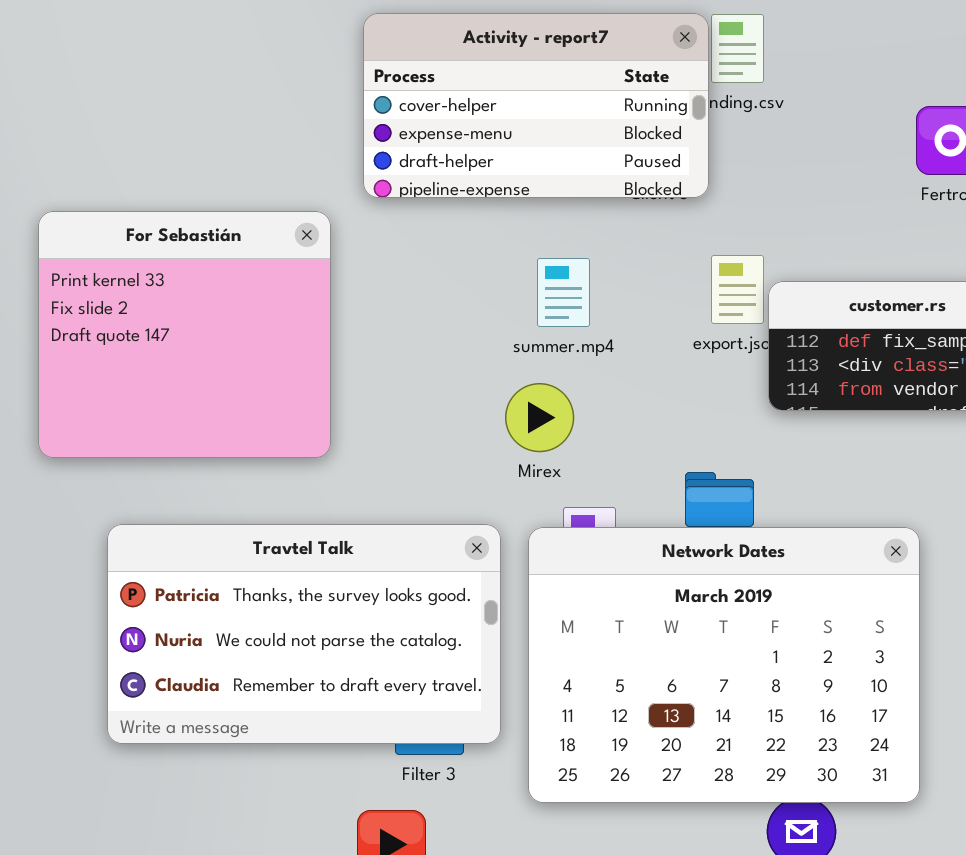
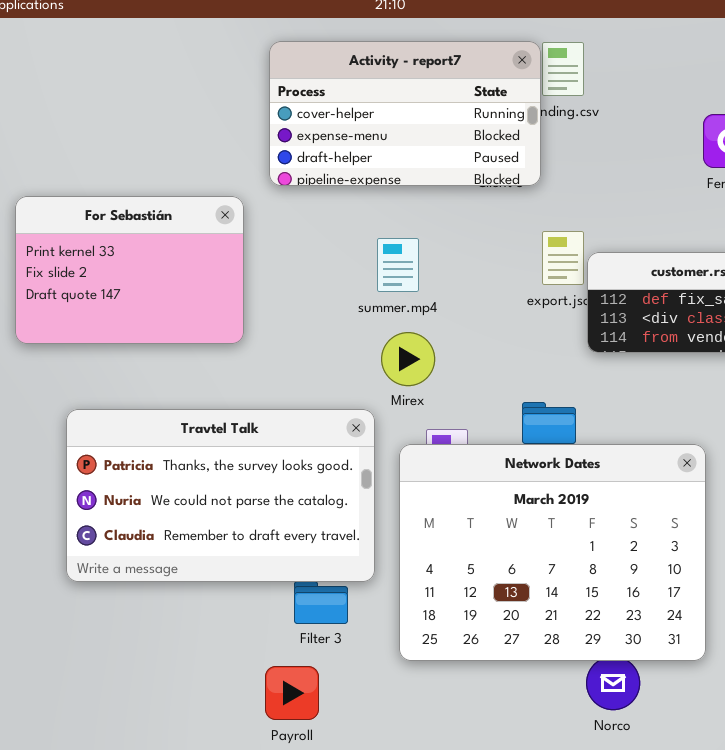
For Sebastián: [38,211,331,458] -> [15,196,244,344], resized
summer.mp4: [537,258,590,327] -> [377,238,419,292], moved
Travtel Talk: [107,524,501,744] -> [66,409,375,582], moved

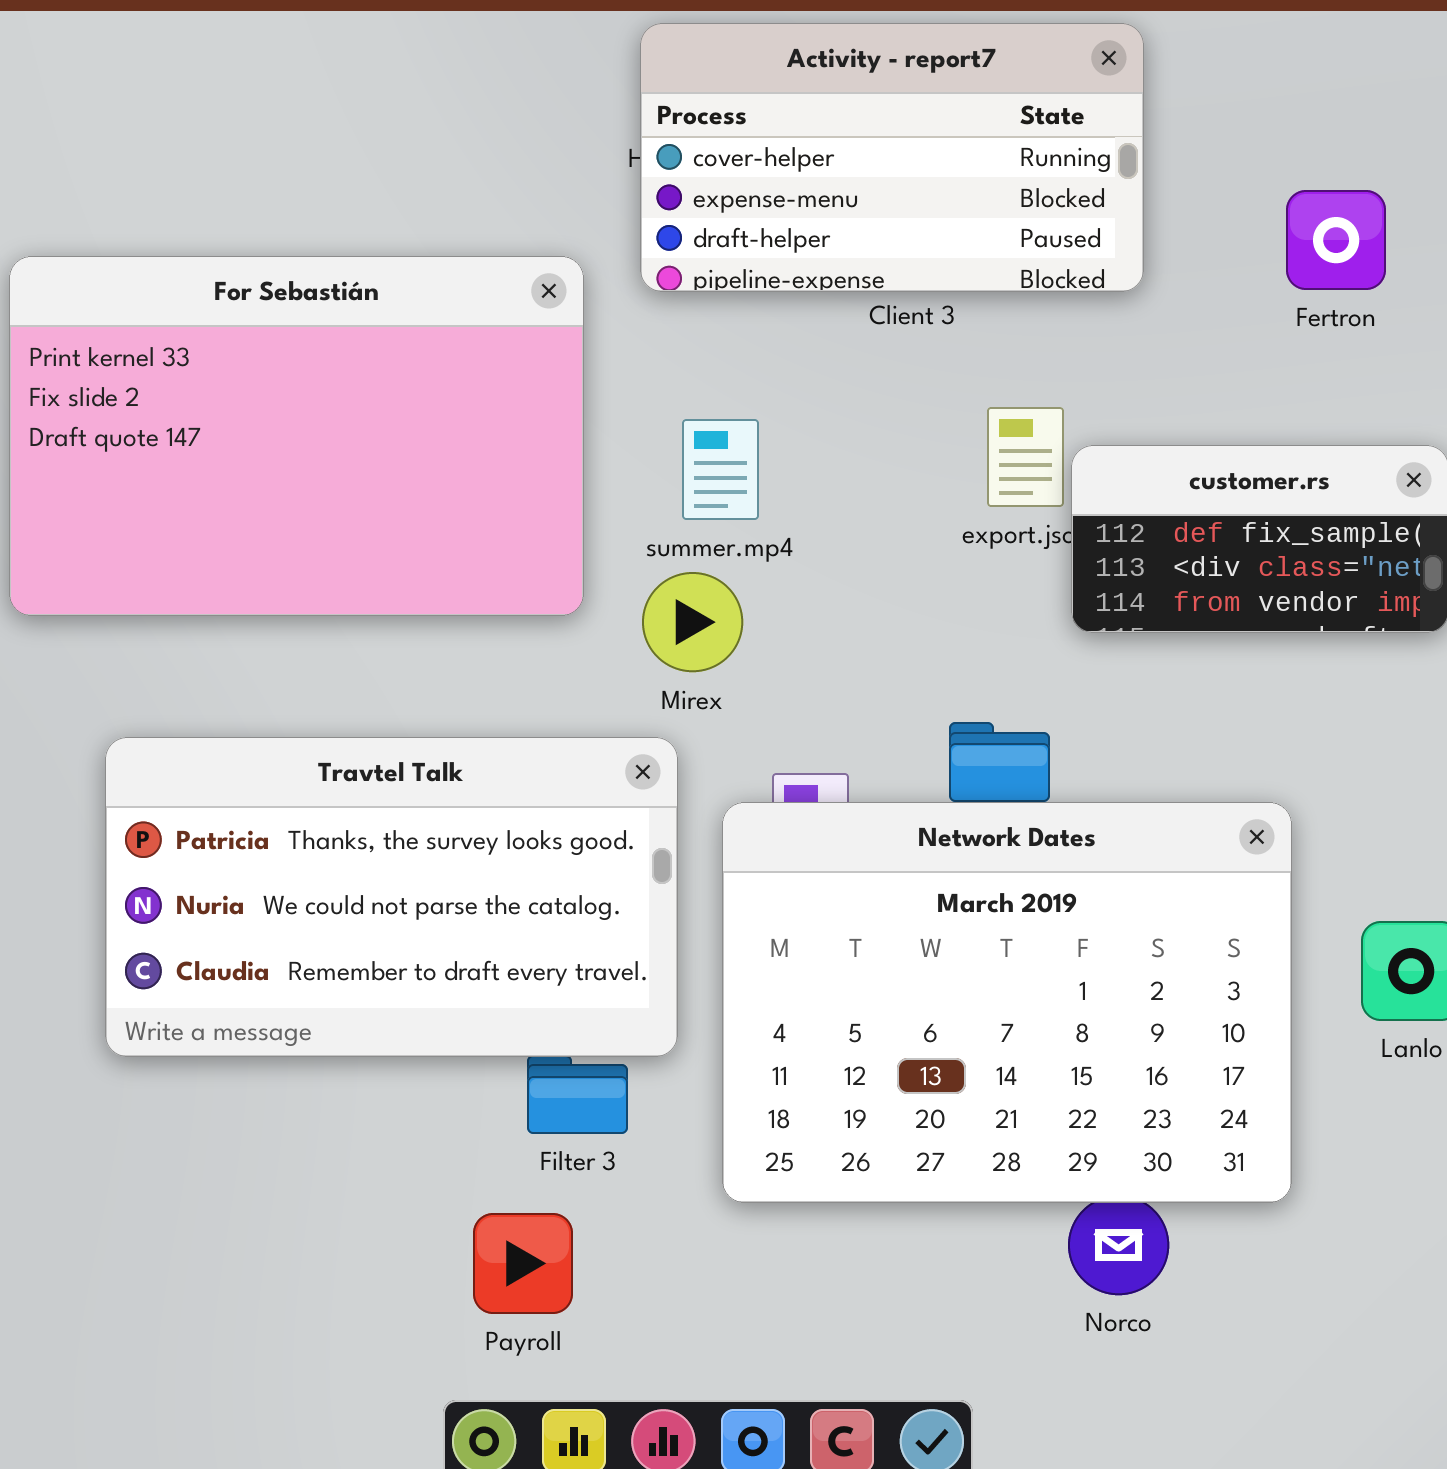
Activity - report7: [269,41,541,186] -> [640,23,1144,292], moved
For Sebastián: [15,196,244,344] -> [9,256,584,616], resized
Mirex: [381,332,435,386] -> [642,572,743,672], moved

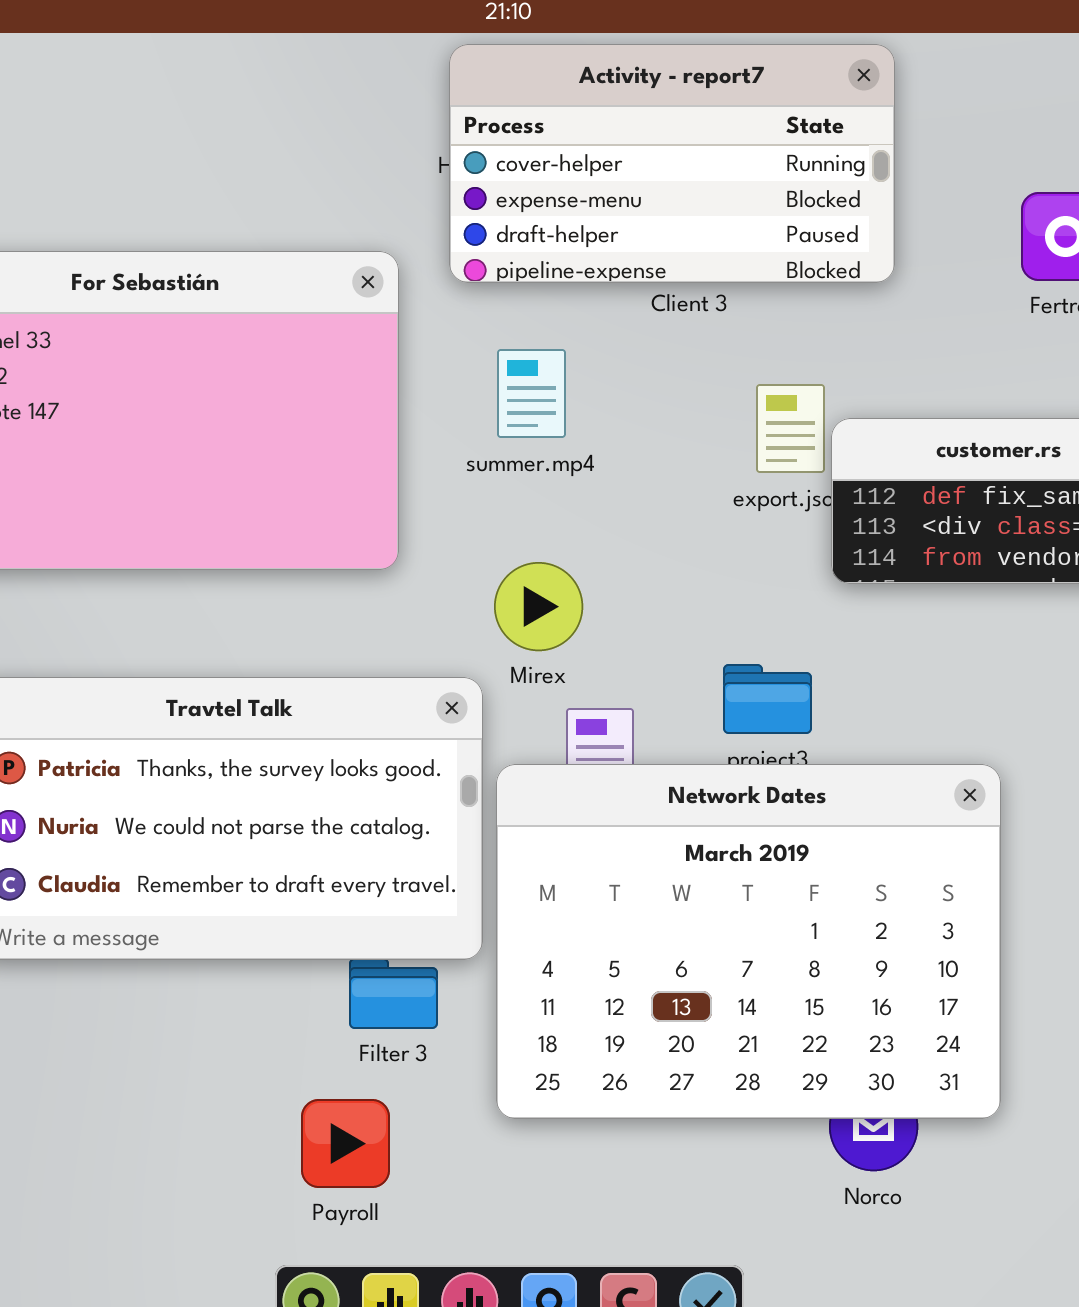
summer.mp4: [682,419,759,520] -> [497,349,566,438], moved
Mirex: [642,572,743,672] -> [494,562,583,651], moved
Network Dates: [722,802,1292,1203] -> [496,764,1001,1119], moved

